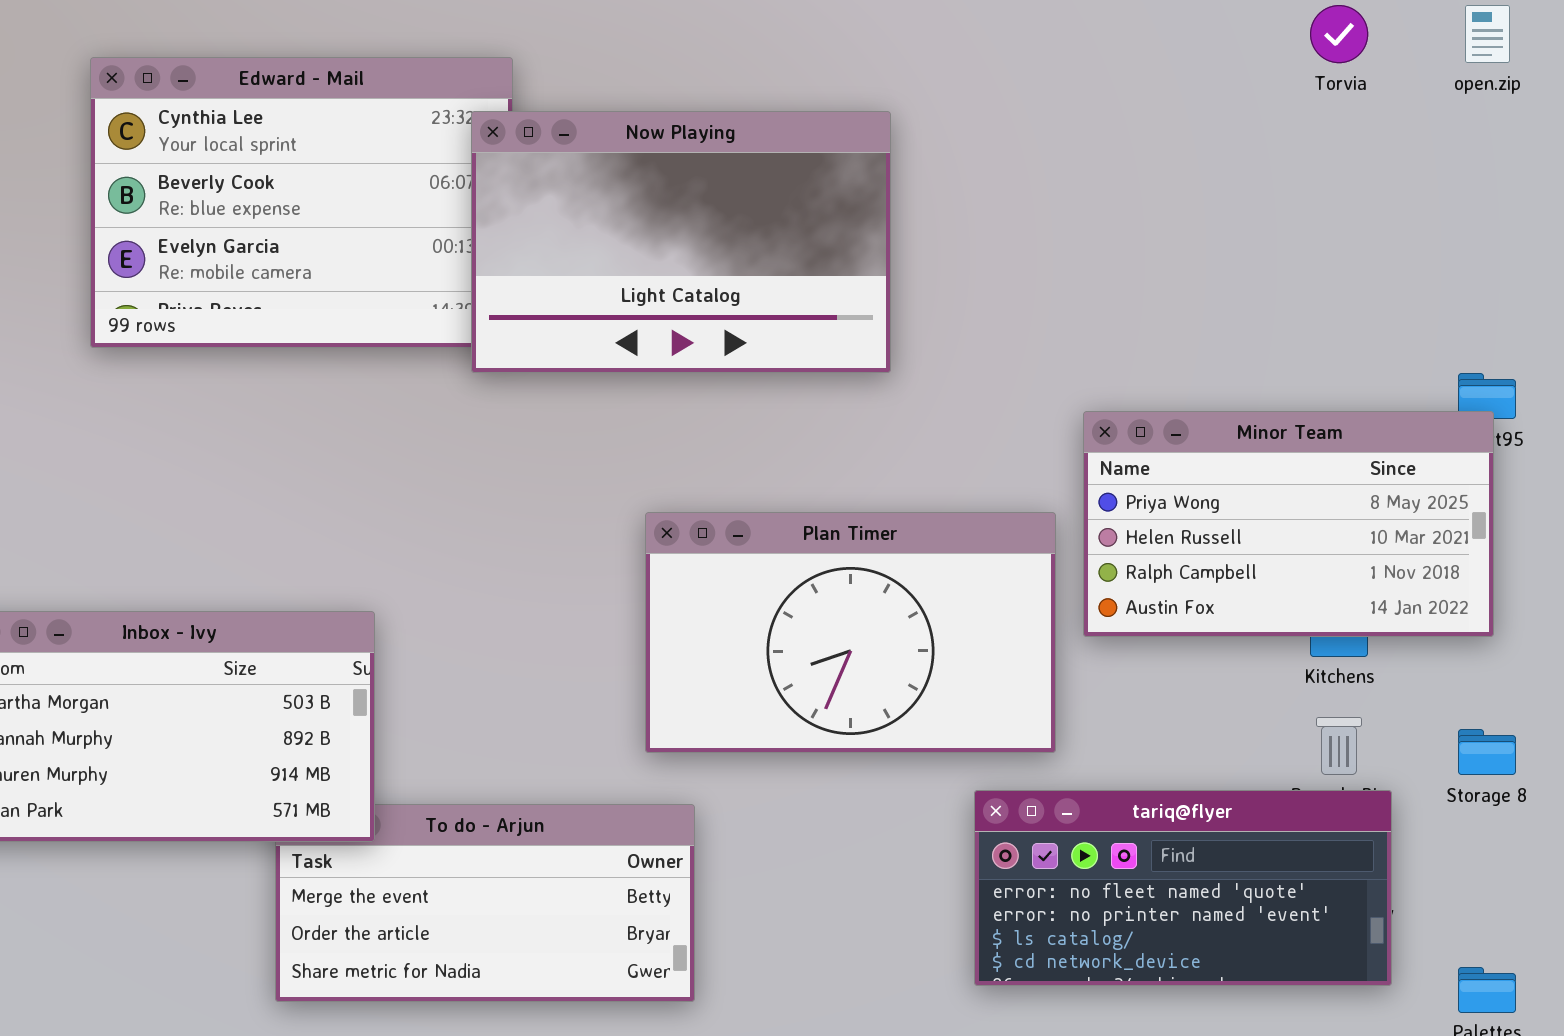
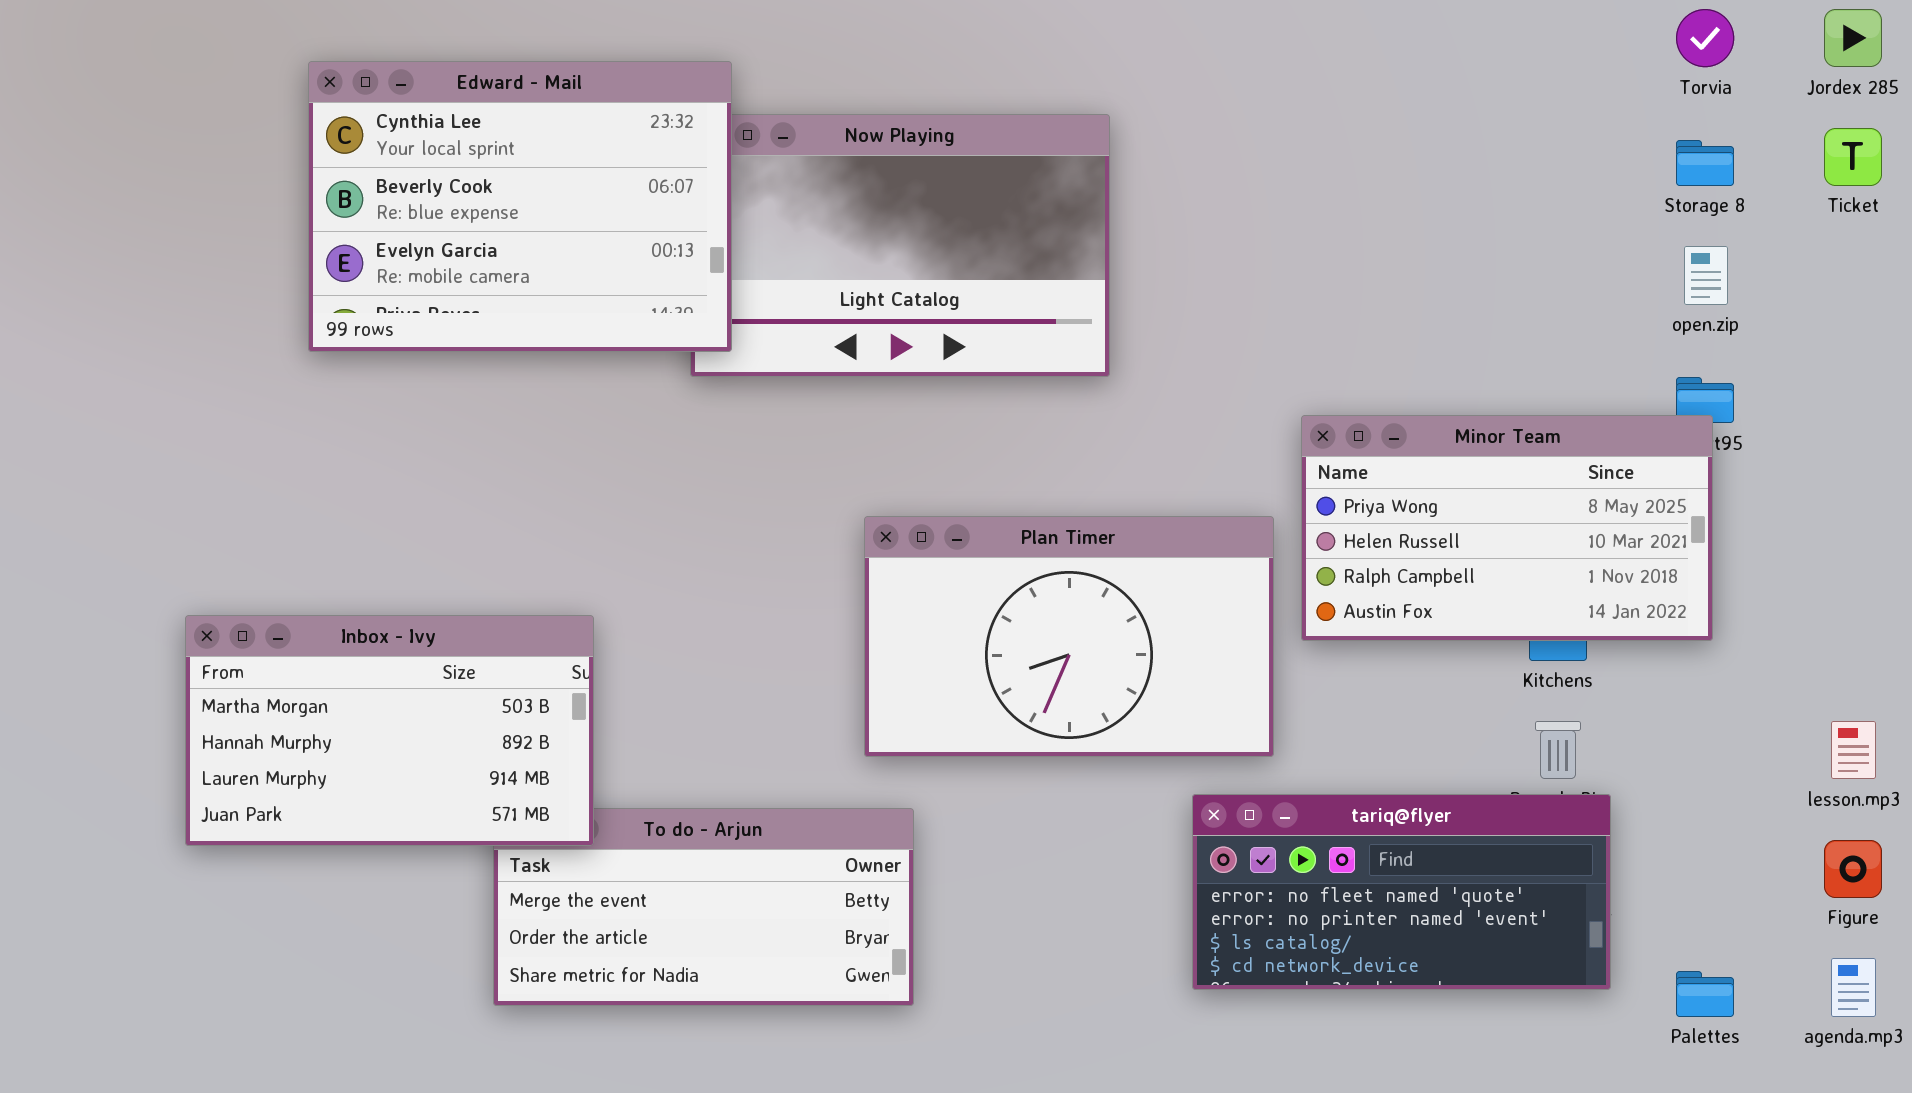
Torvia: [1310,5,1368,63] -> [1676,9,1734,67], moved
open.zip: [1465,5,1510,63] -> [1684,246,1728,305], moved
Edward - Mail: [90,57,513,348] -> [308,61,732,352], raised
Storage 8: [1458,729,1516,775] -> [1676,140,1734,186], moved

